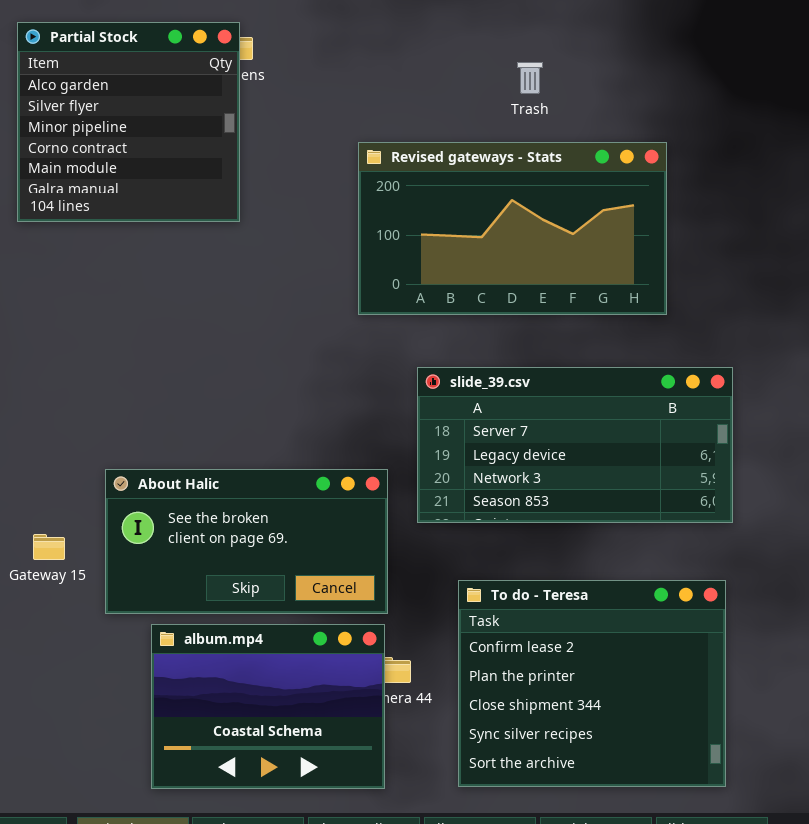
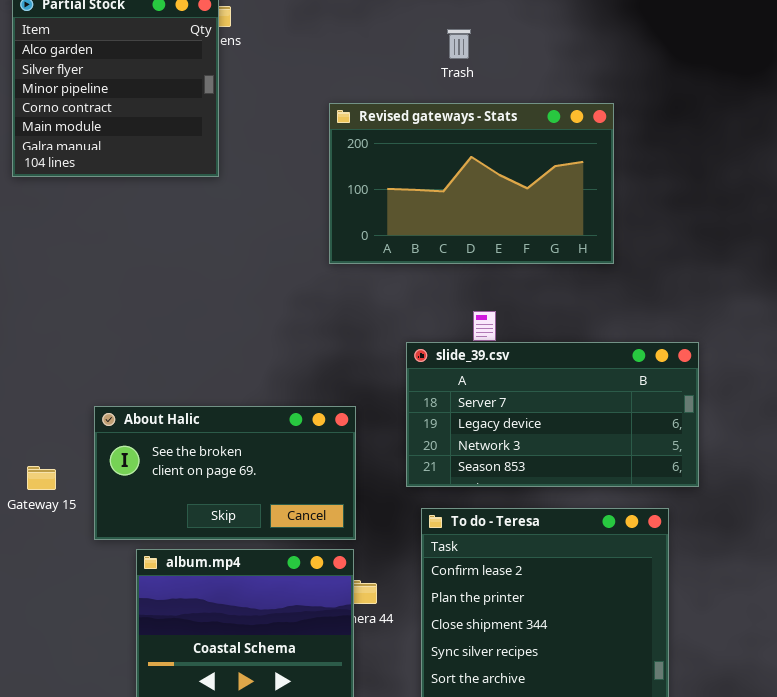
Trash: [517,62,543,94] -> [447,29,471,59], moved
slide_39.csv: [417,367,733,523] -> [406,342,699,487], moved

